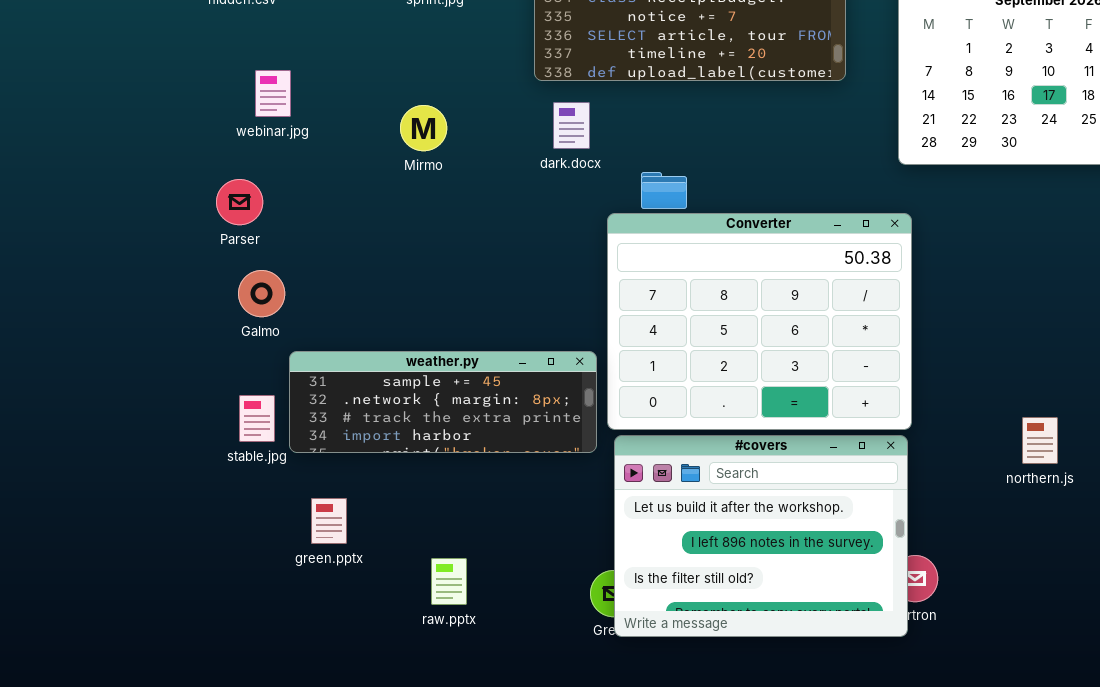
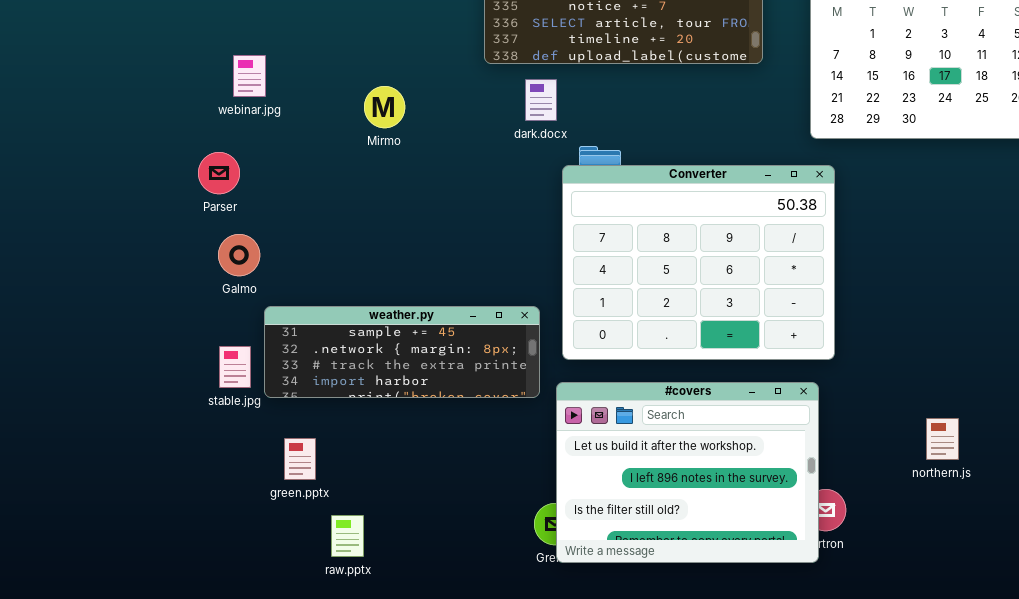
dark.docx: [553,102,590,149] -> [525,79,557,121], moved
Converter: [607,213,912,430] -> [562,165,835,360], moved
northern.js: [1022,417,1058,464] -> [926,418,959,460], moved
raw.pptx: [431,558,467,605] -> [331,515,364,557], moved

